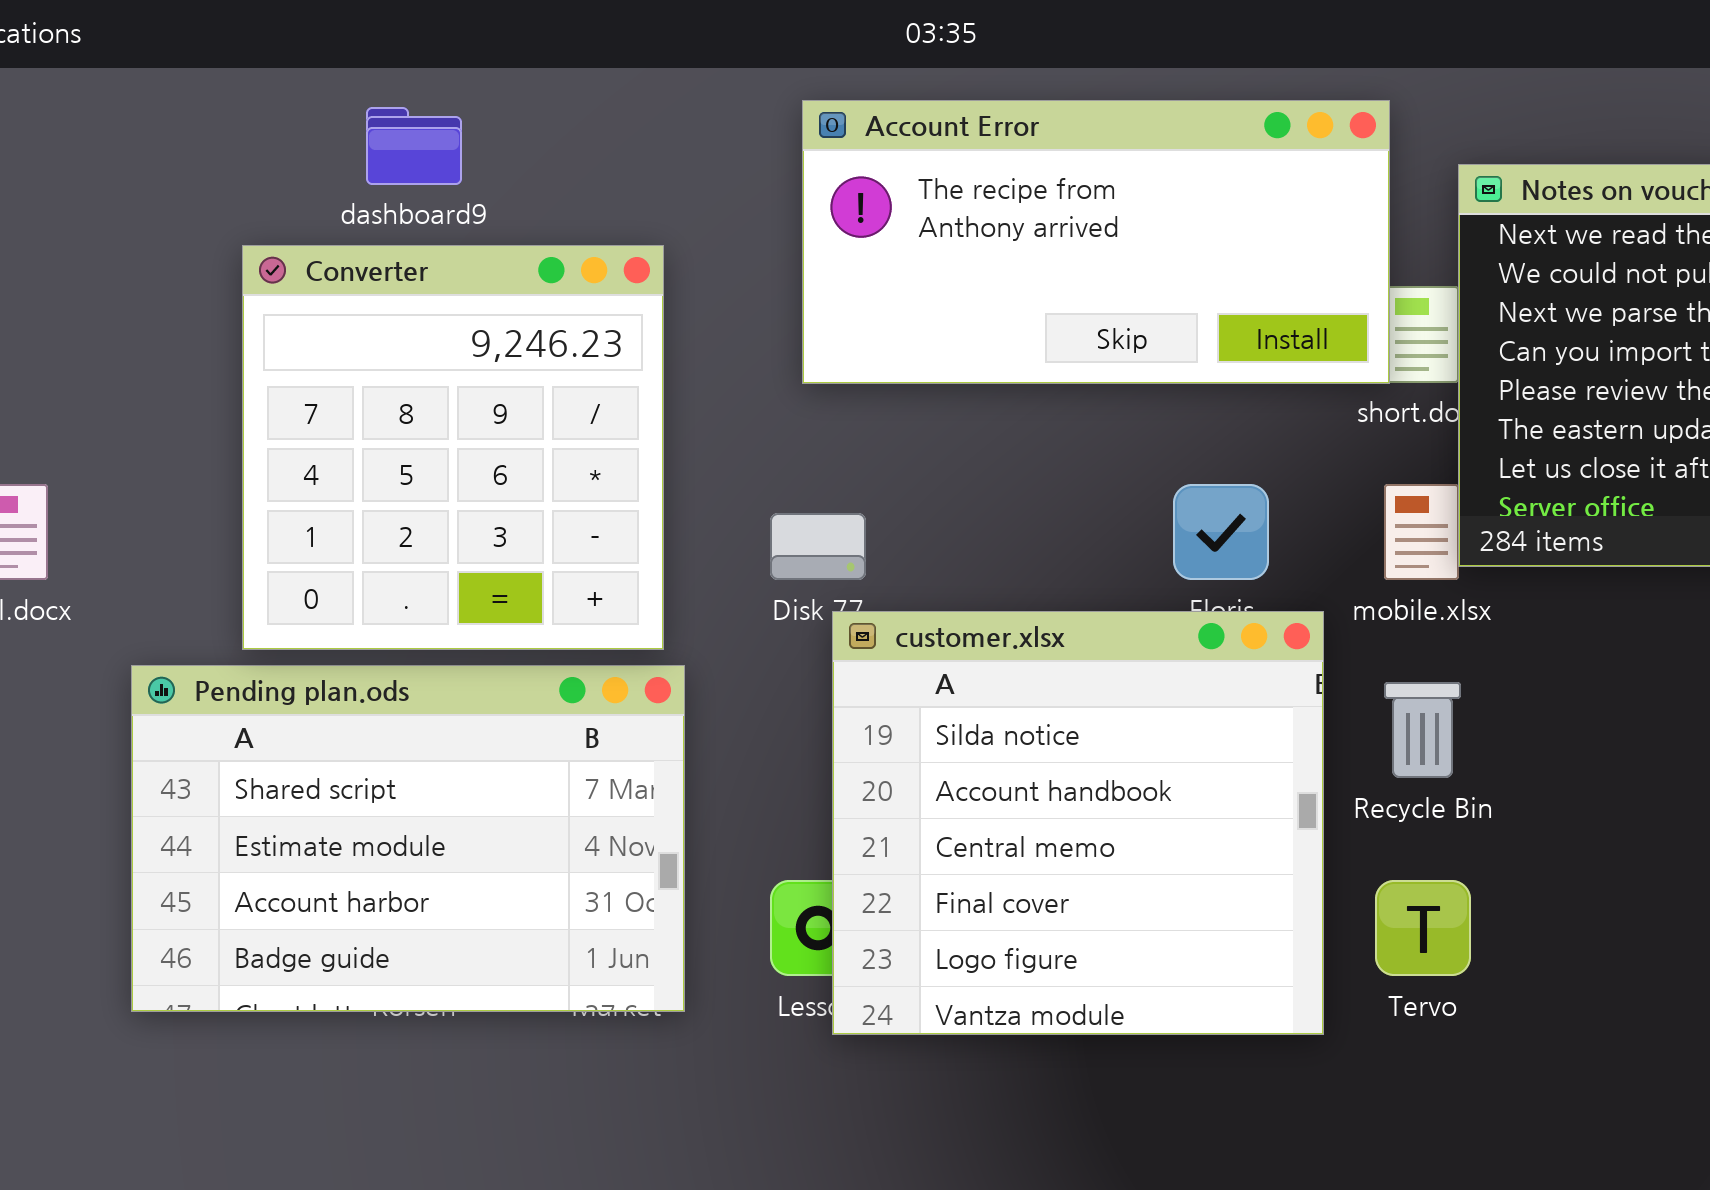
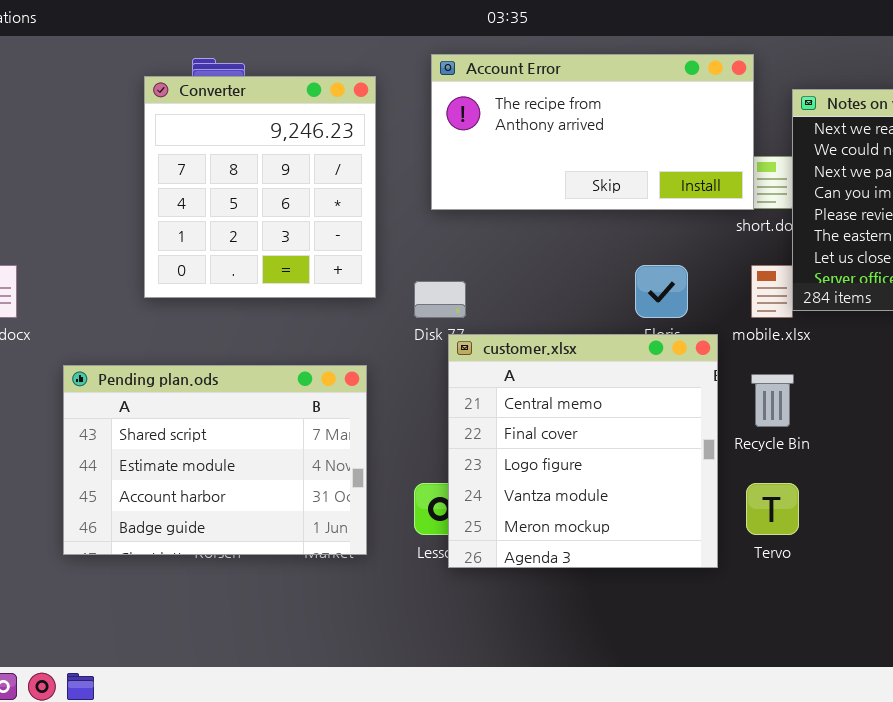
Converter: [242,245,664,650] -> [144,76,376,298], moved
customer.xlsx: [832,611,1324,1035] -> [448,334,718,568], scrolled down 2 rows

